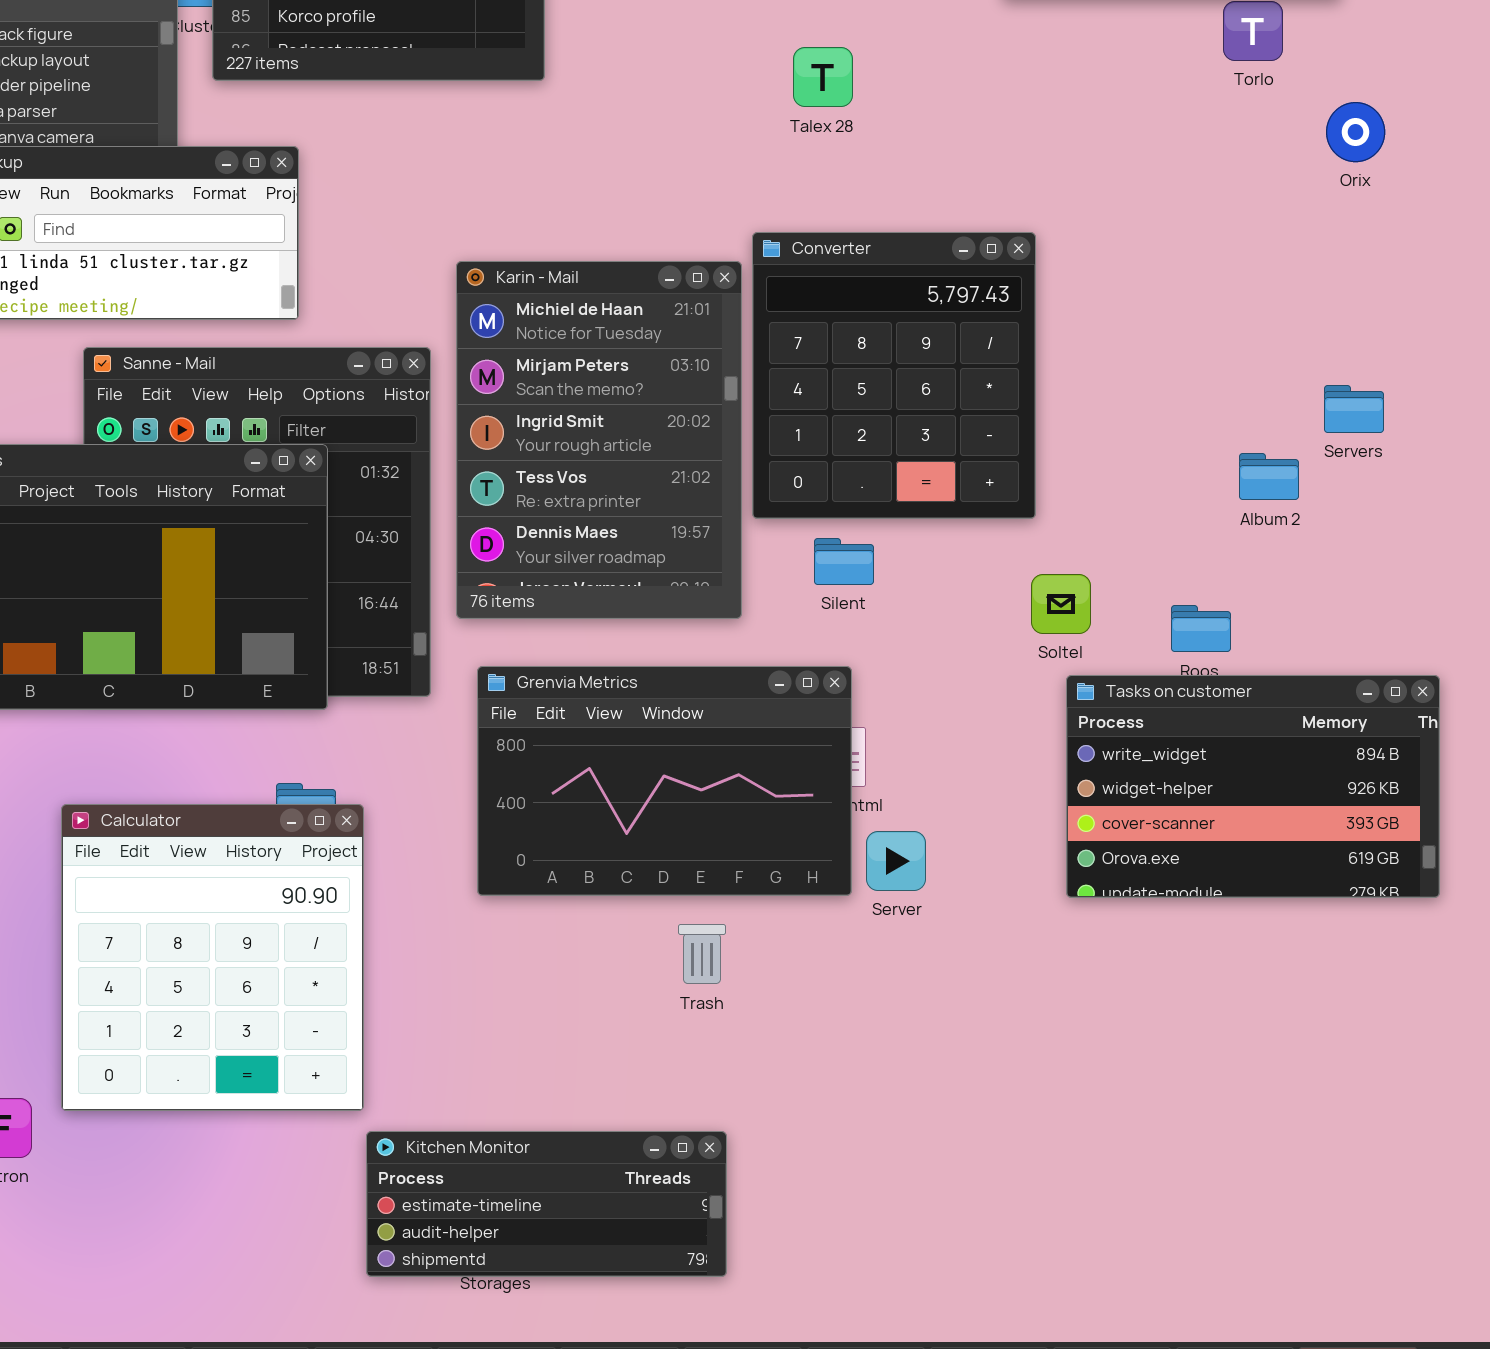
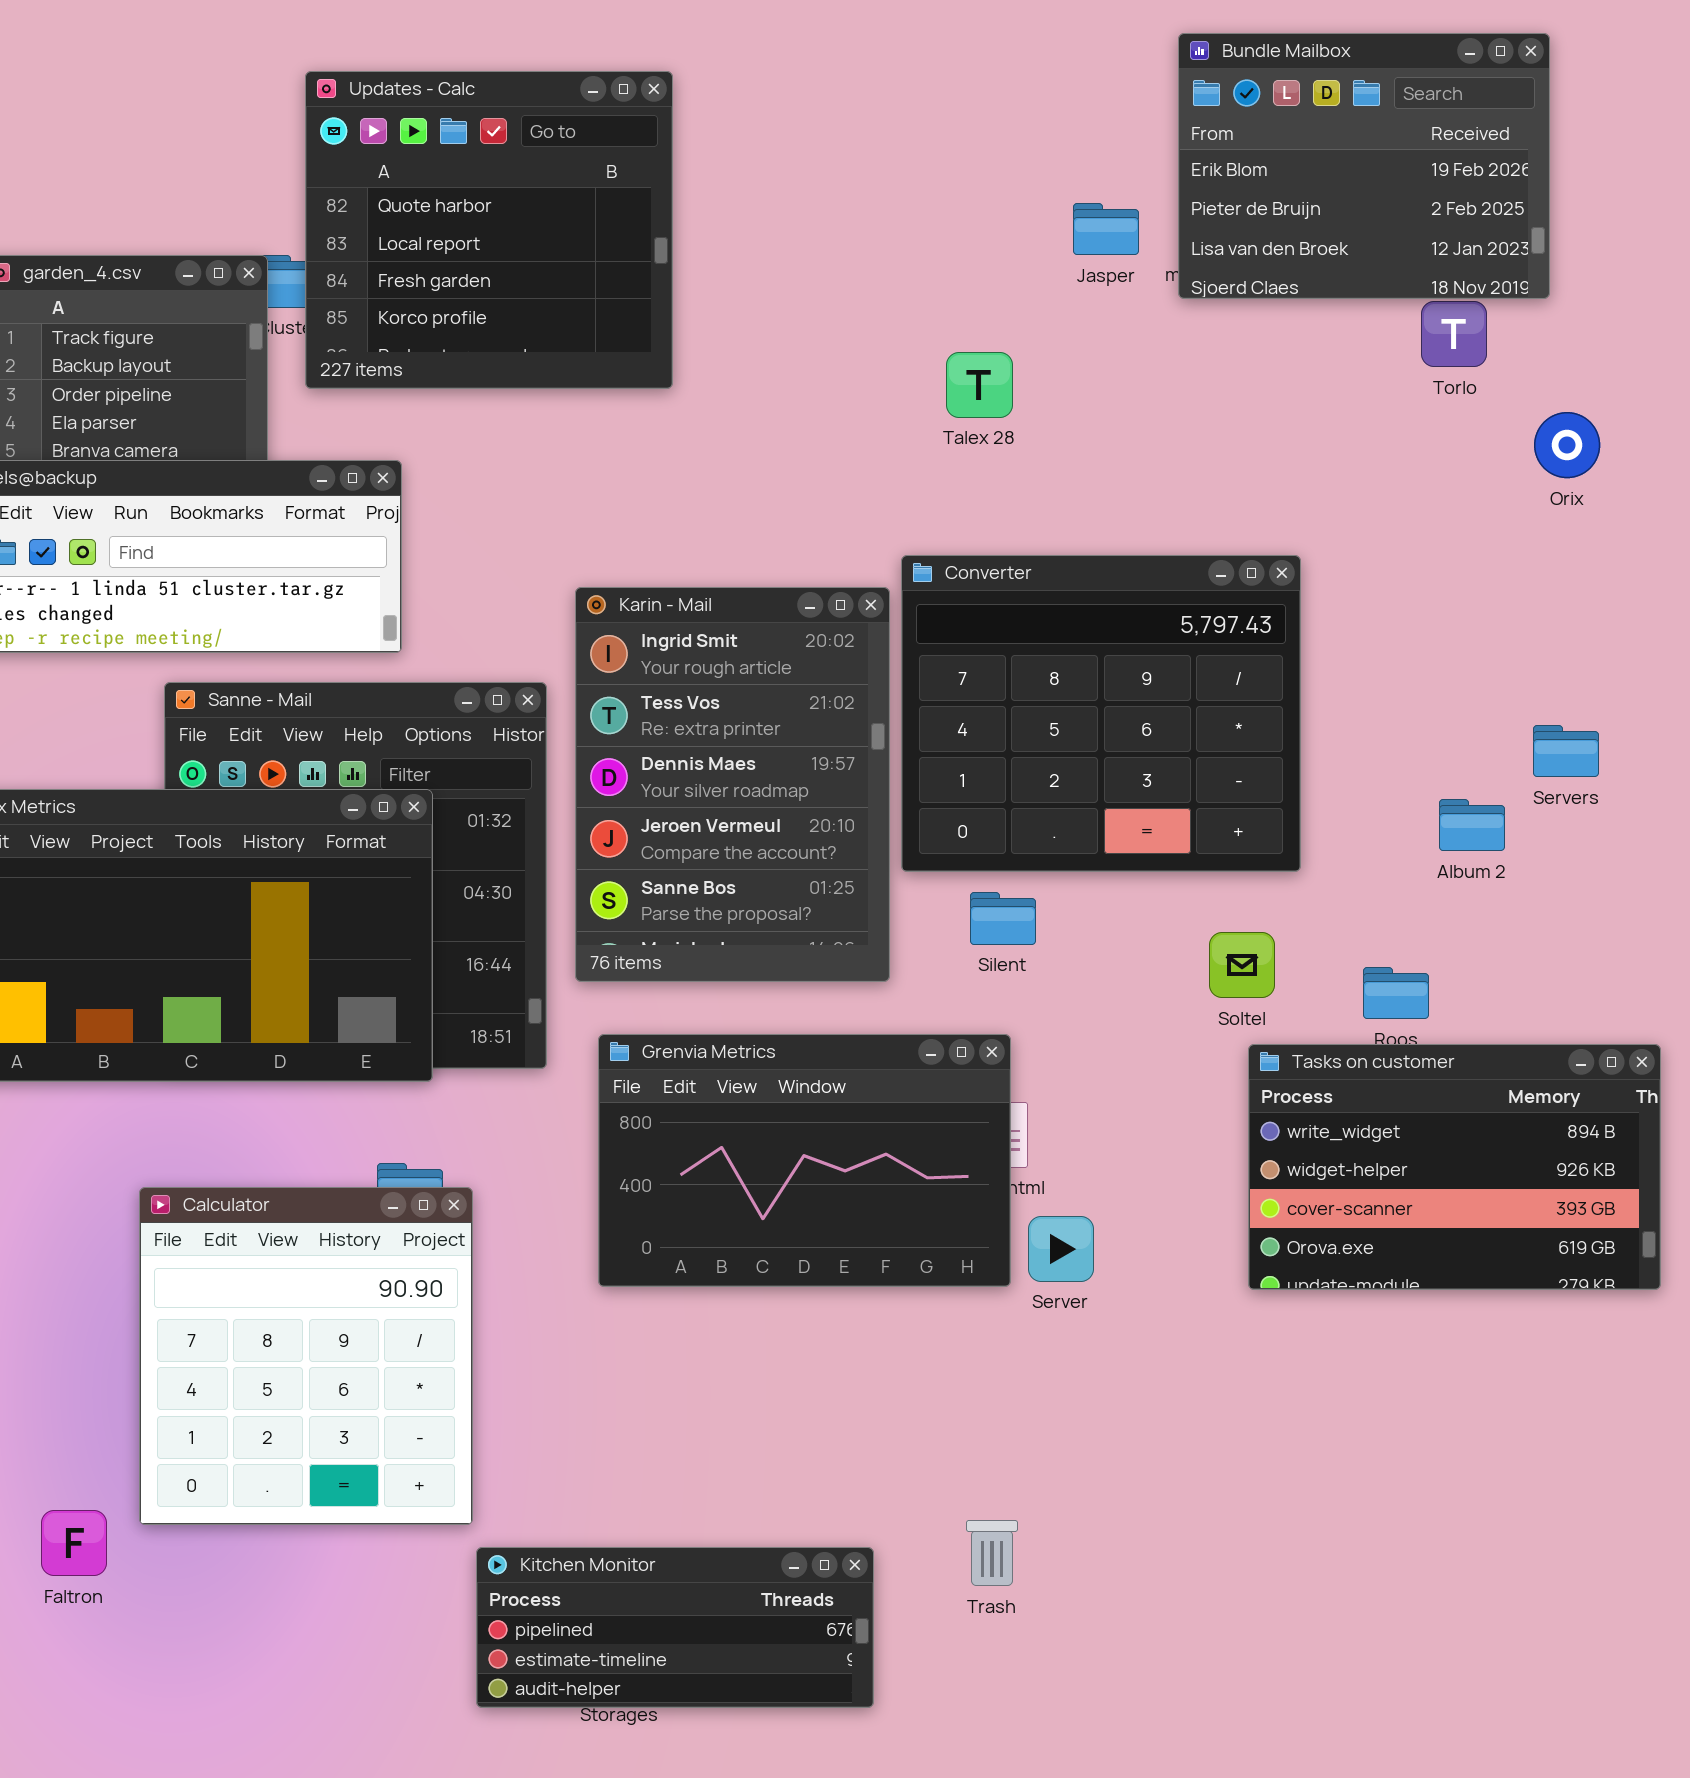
Converter: [752,232,1036,519] -> [901,555,1301,872], resized
Karin - Mail: [456,261,742,619] -> [575,587,890,982], scrolled down 2 rows
Trash: [678,924,726,984] -> [966,1520,1018,1586], moved
Kitchen Monitor: [366,1131,727,1277] -> [476,1547,874,1708], scrolled up 1 row

